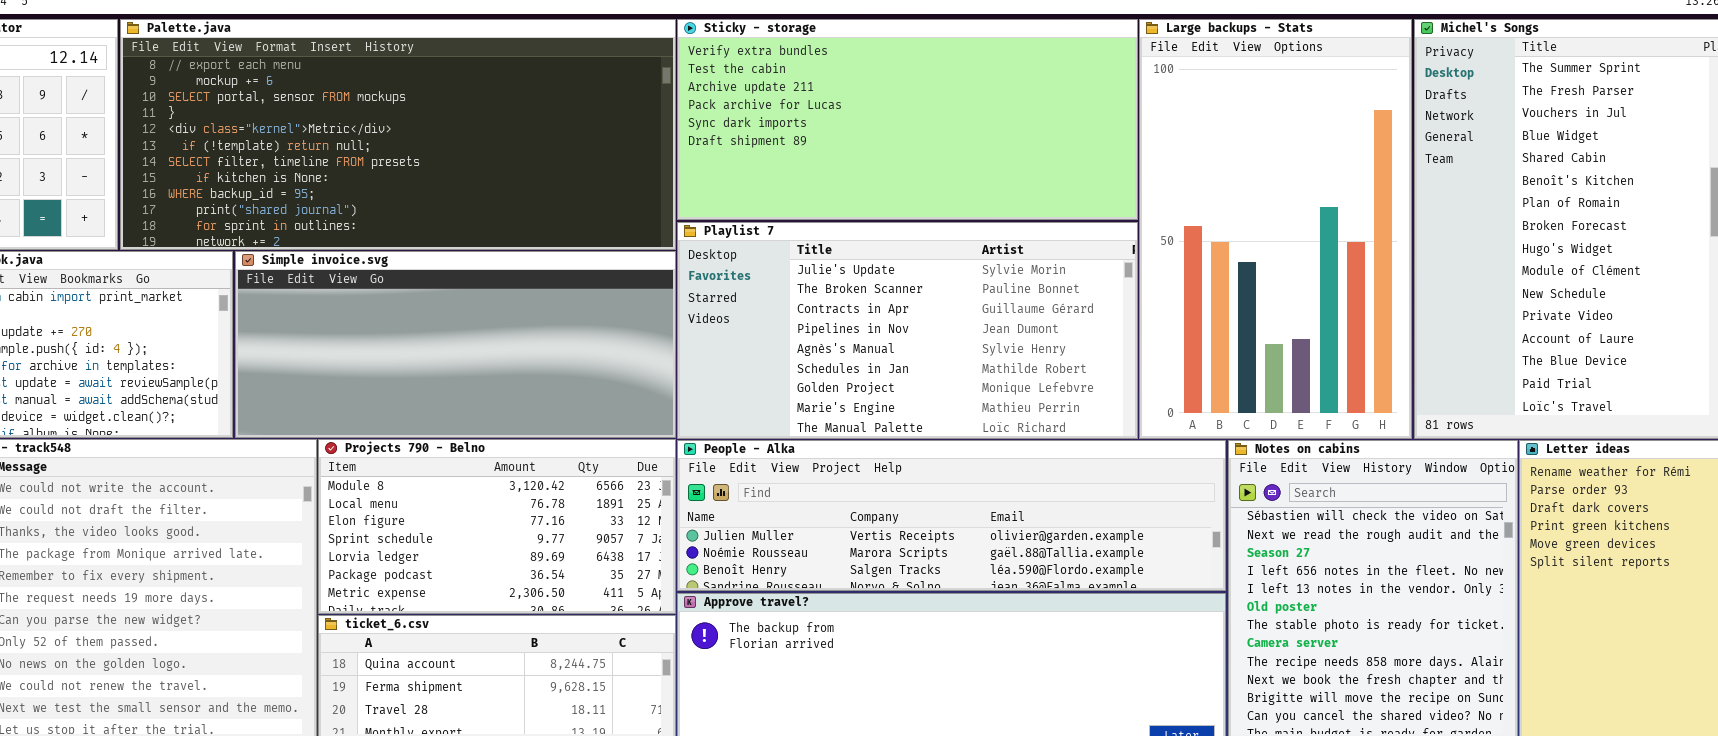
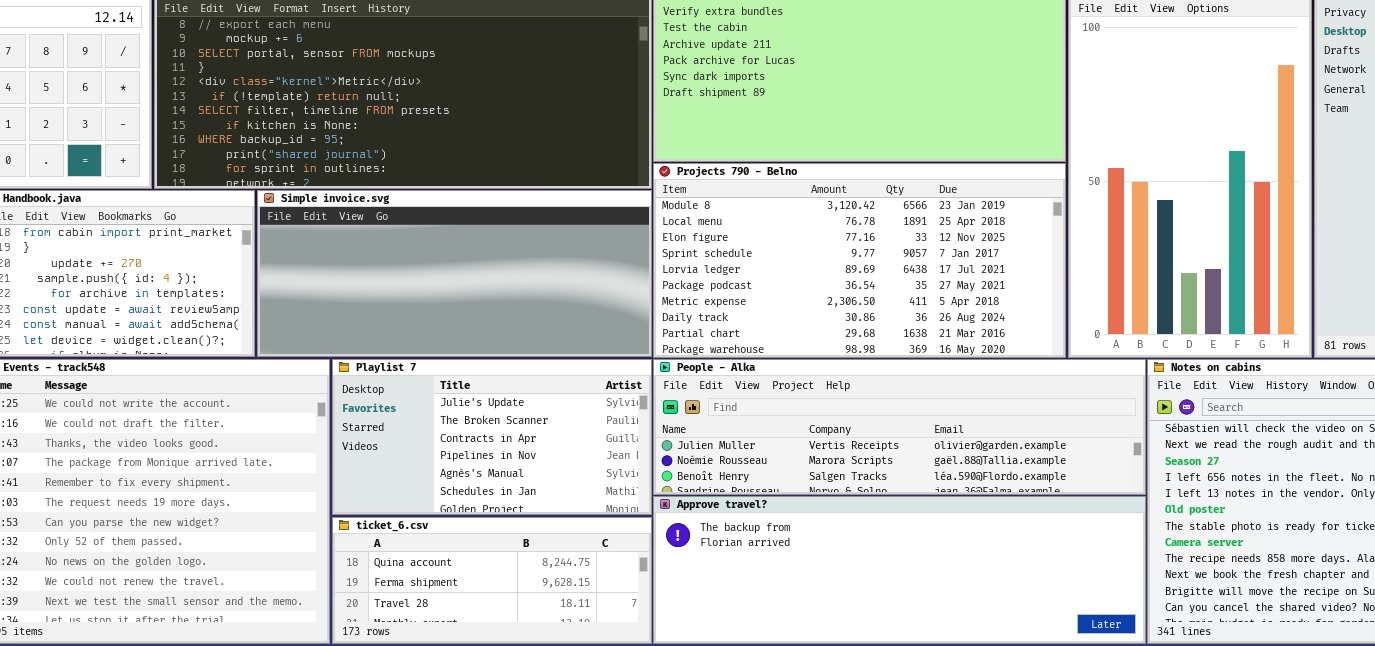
Playlist 7: [677,222,1138,439] -> [332,359,652,515], moved, resized
Projects 790 - Belno: [318,439,676,614] -> [653,163,1066,358], moved, resized

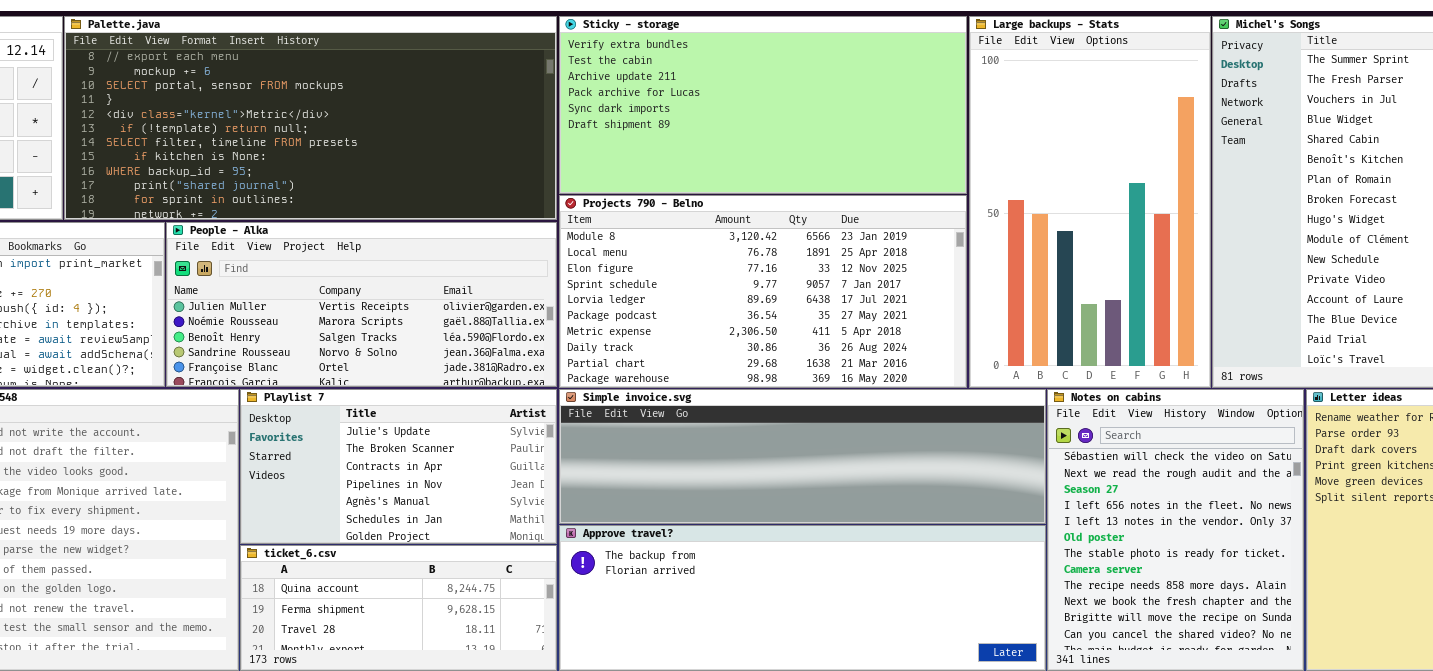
Simple invoice.svg: [257,190,652,357] -> [559,389,1046,524], moved, resized
People - Alka: [653,359,1146,495] -> [166,222,557,387], moved, resized

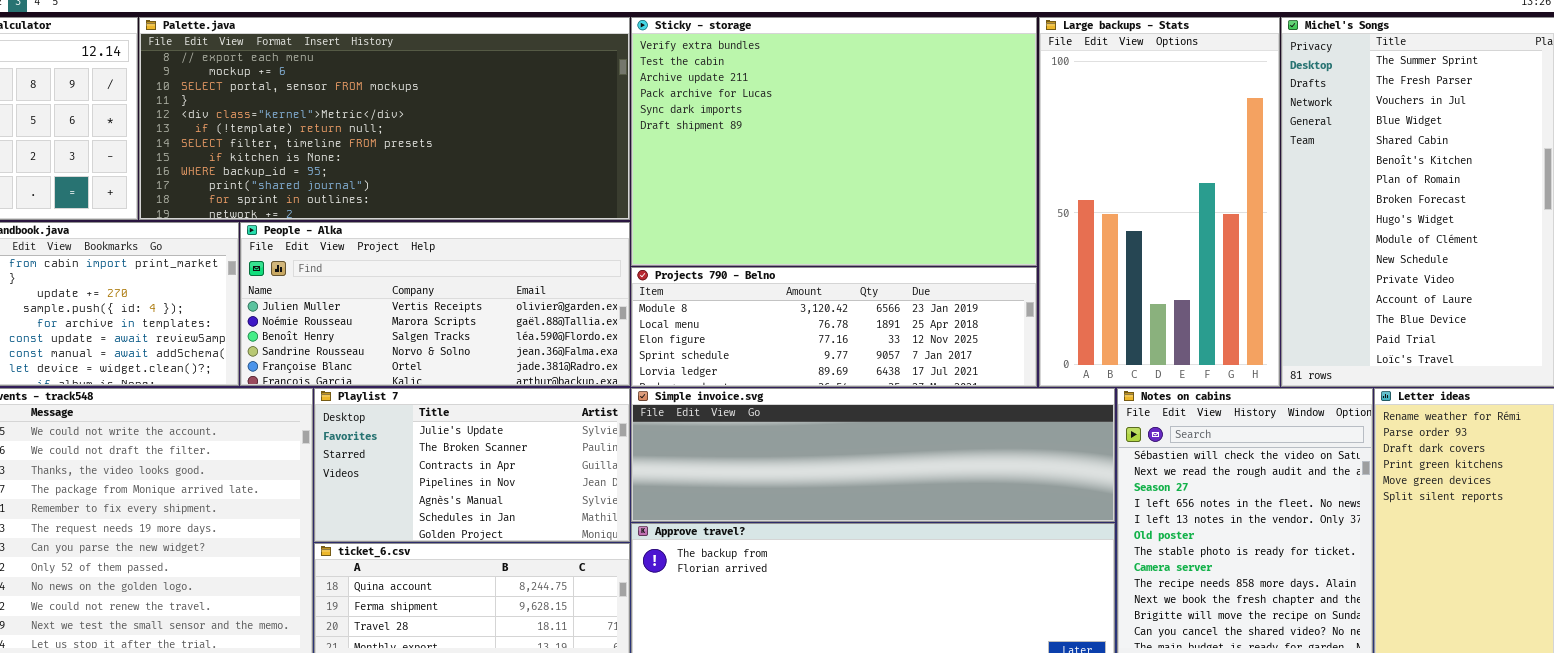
Sticky - storage: [559,16,967,194] -> [631,17,1037,266], resized
Projects 790 - Belno: [559,195,967,388] -> [631,267,1037,387], resized

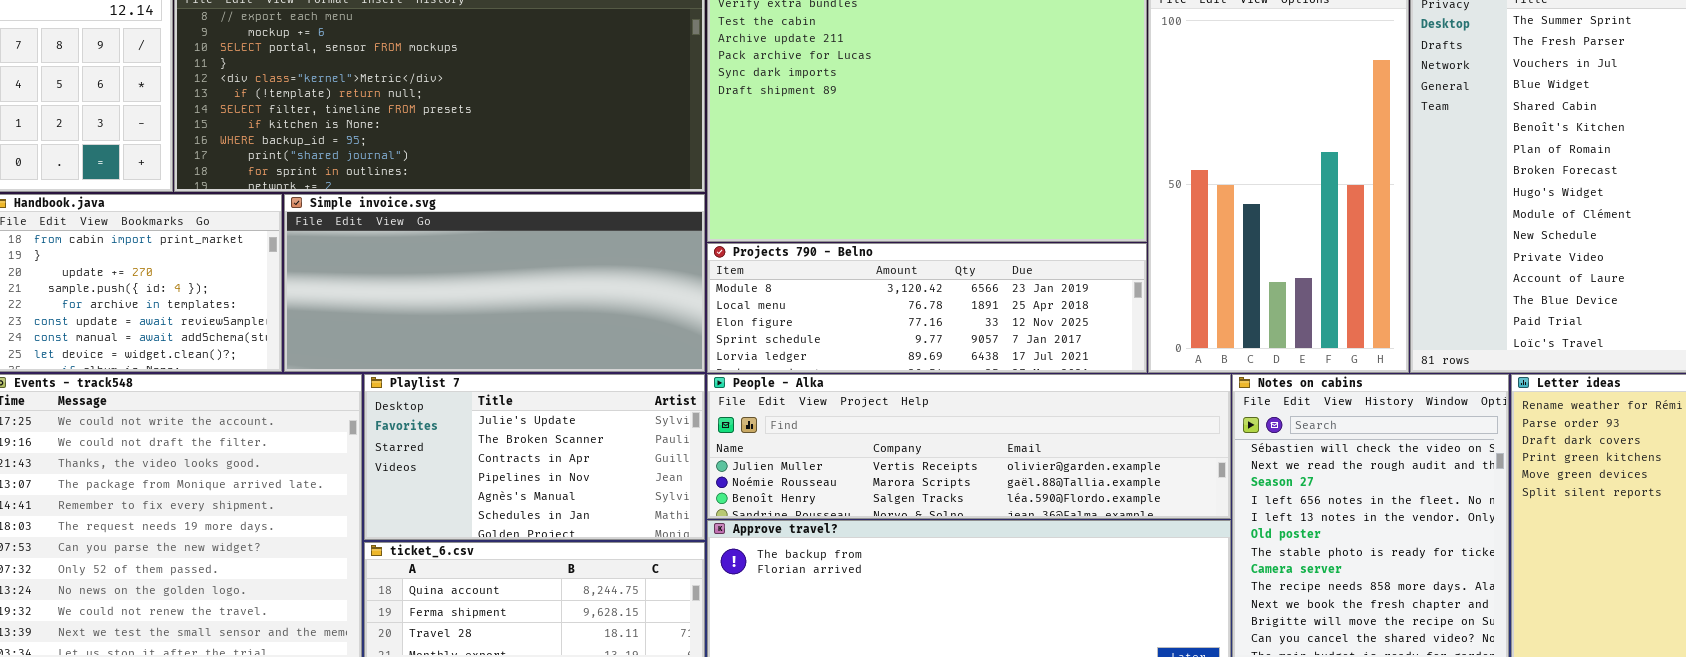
People - Alka: [240,222,630,386] -> [707,374,1231,519], moved, resized
Simple invoice.svg: [631,388,1115,522] -> [284,194,705,372], moved, resized

